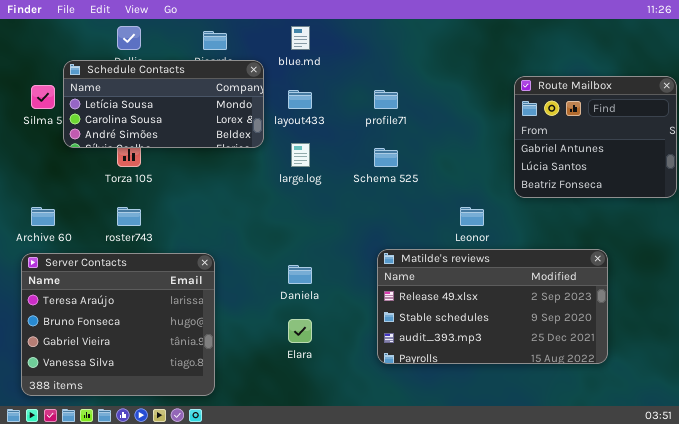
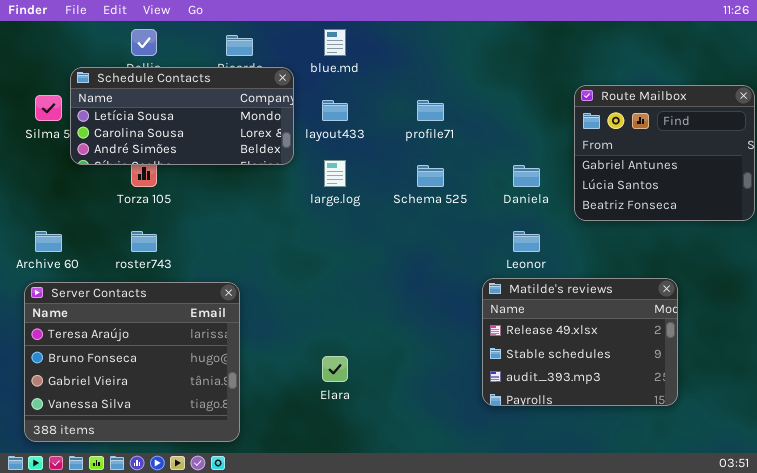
Matilde's reviews: [377,249,608,364] -> [482,278,678,406], resized
Daniela: [288,265,312,284] -> [513,165,540,187], moved

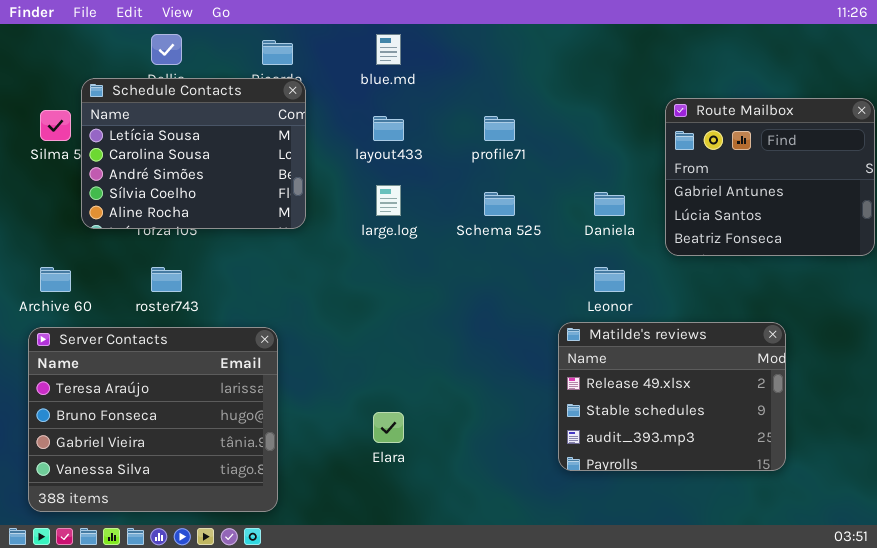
Schedule Contacts: [70,67,294,165] -> [81,78,306,229], resized

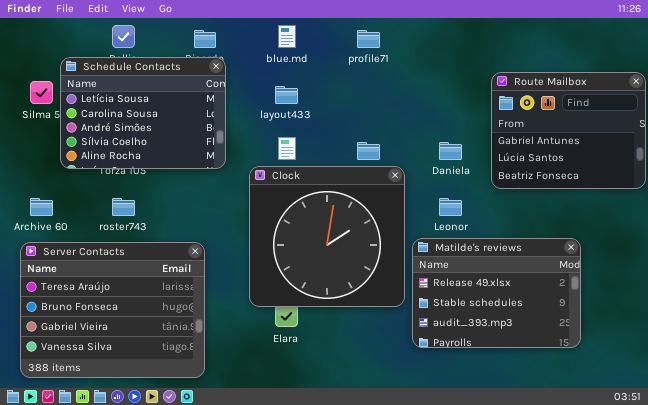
profile71: [484,116,515,141] -> [357,30,380,48], moved
Clock: none -> [249,166,405,307], opened

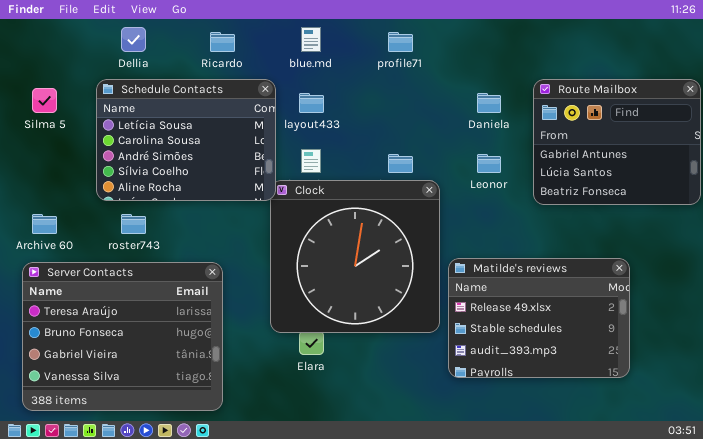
Schedule Contacts: [60,57,226,169] -> [96,79,276,201], moved
Daniela: [439,142,462,160] -> [477,93,501,113], moved
Leonor: [439,198,462,216] -> [477,154,501,173], moved

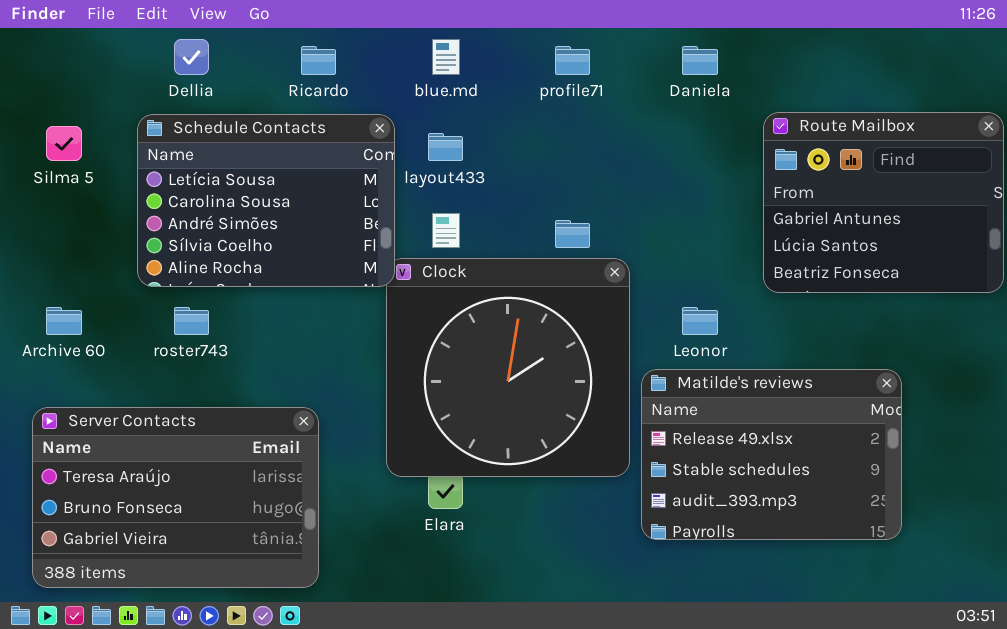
Daniela: [477,93,501,113] -> [682,46,718,75], moved
Leonor: [477,154,501,173] -> [682,307,718,335], moved
Server Contacts: [22,262,223,411] -> [32,407,319,588], resized

